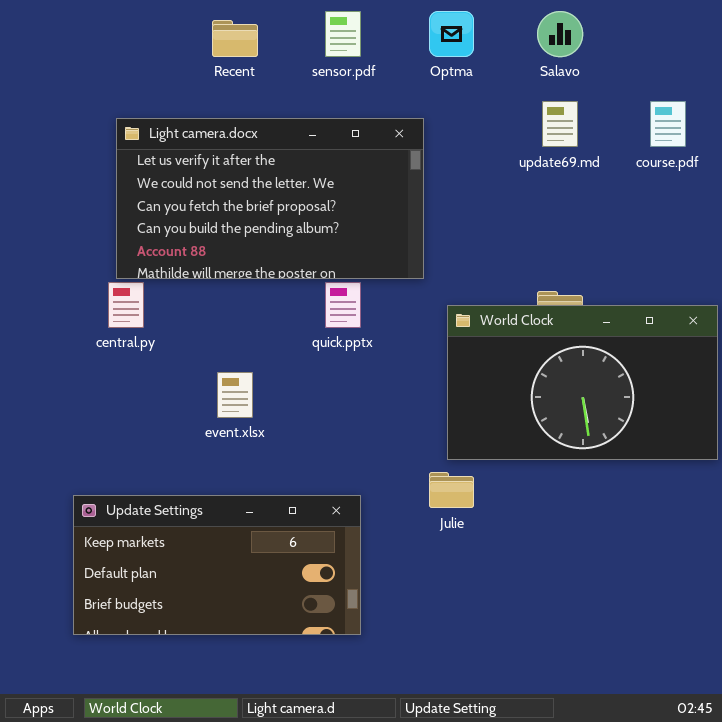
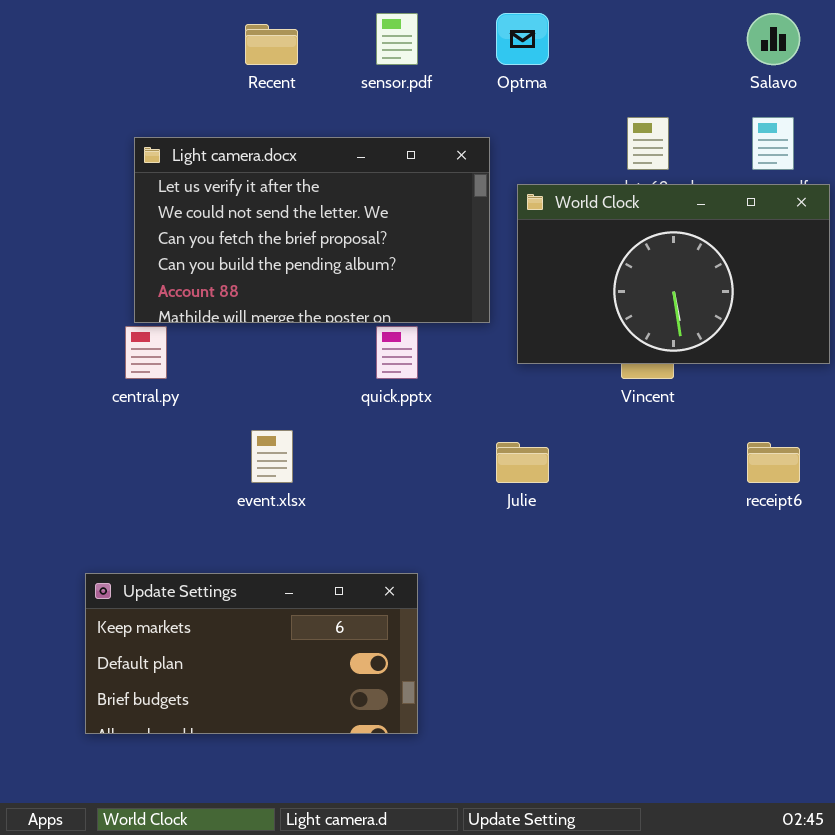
Salavo: [537,11,583,57] -> [747,13,800,65], moved
World Clock: [447,305,718,460] -> [517,184,830,364], moved
Julie: [429,472,474,508] -> [496,442,549,483], moved

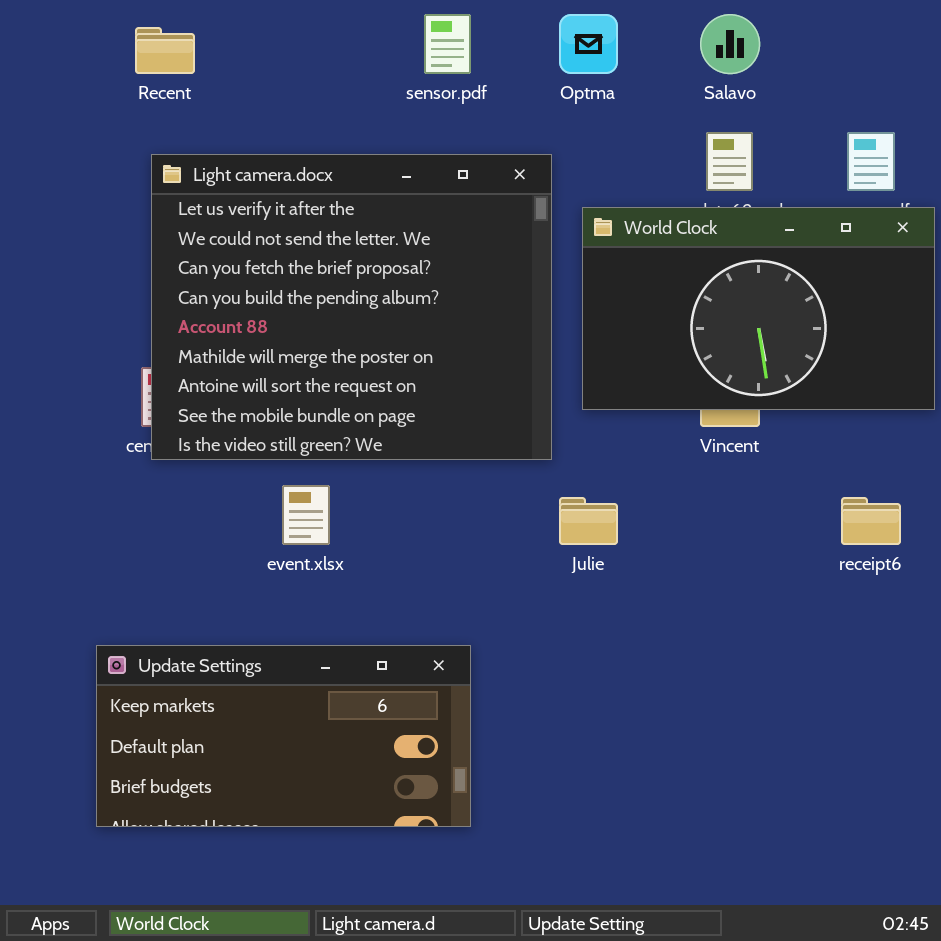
Salavo: [747,13,800,65] -> [700,14,760,74], moved
Recent: [245,24,298,65] -> [135,27,195,74], moved
Light camera.docx: [134,137,490,323] -> [151,154,552,460], resized

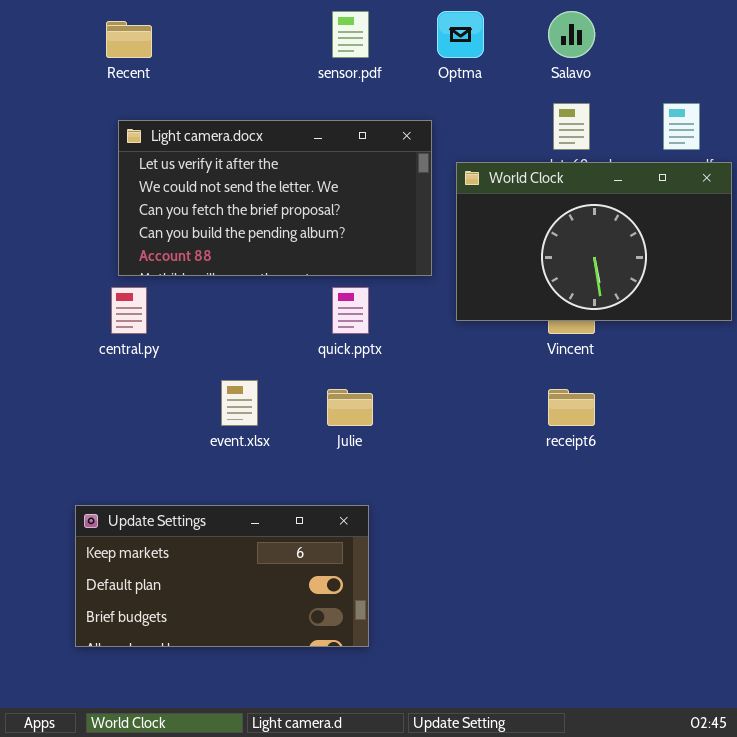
Light camera.docx: [151,154,552,460] -> [118,120,432,276], resized
Julie: [559,497,618,545] -> [327,389,373,426], moved
receipt6: [841,497,901,545] -> [548,389,595,426], moved

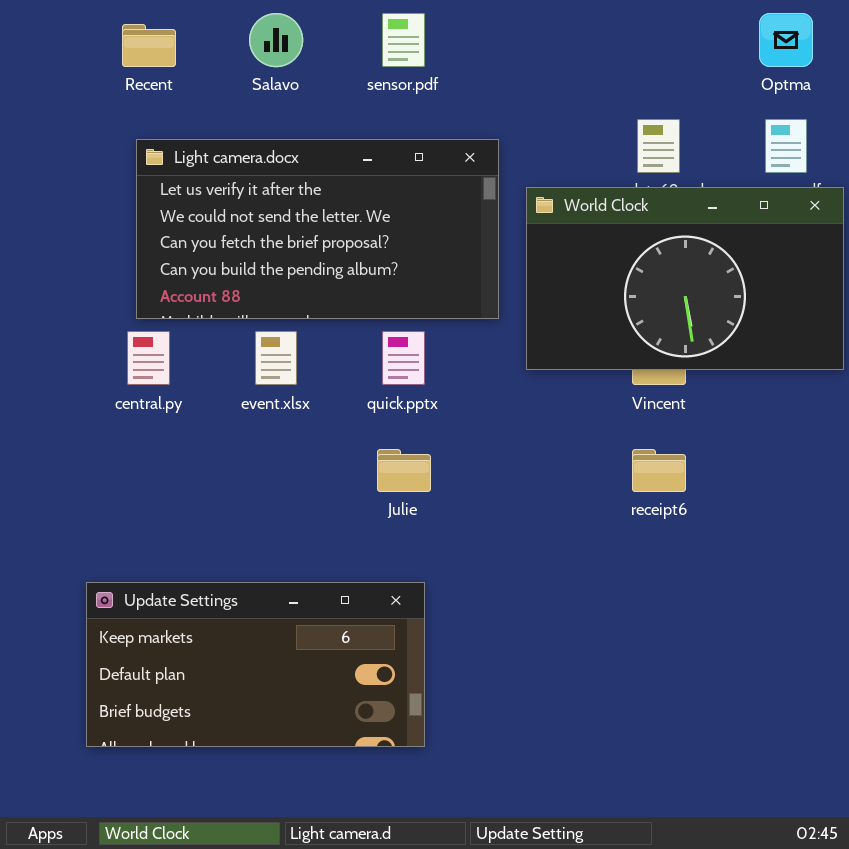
Optma: [437,11,484,58] -> [759,13,813,67], moved
Salavo: [548,11,595,58] -> [249,13,303,67], moved
event.xlsx: [221,380,258,426] -> [255,331,297,385], moved

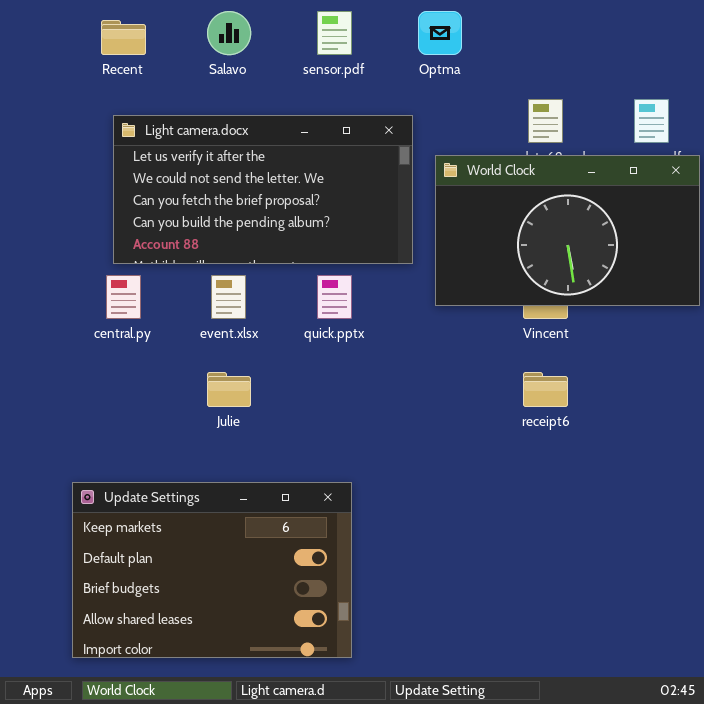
Optma: [759,13,813,67] -> [418,11,462,55], moved
Julie: [377,449,431,492] -> [207,372,251,407], moved
Update Settings: [86,582,425,747] -> [72,482,352,658], resized

